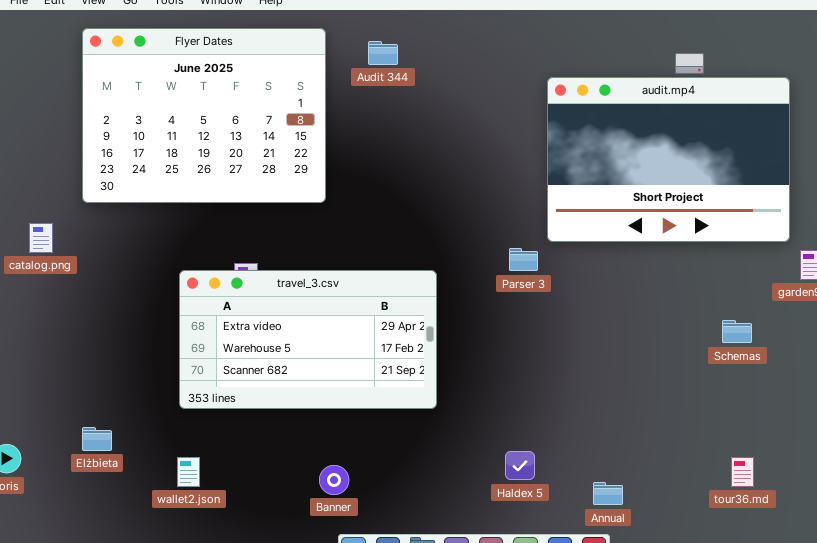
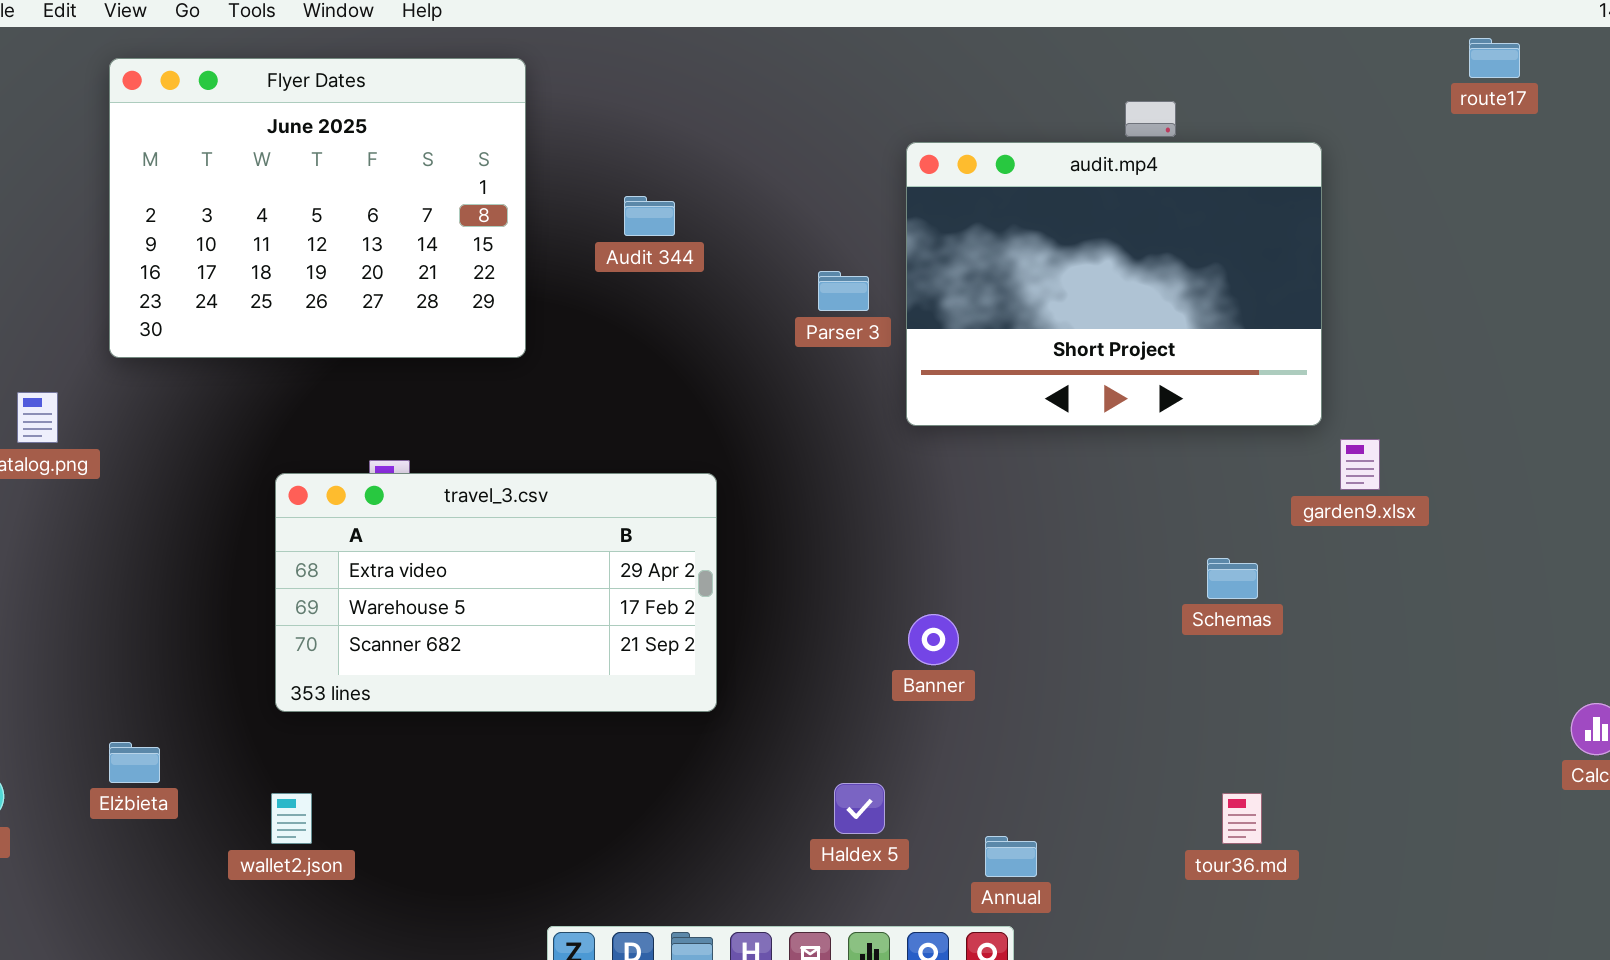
Audit 344: [368,41,398,65] -> [624,196,675,236], moved
Parser 3: [509,248,538,271] -> [818,271,869,311], moved
Banner: [319,465,349,495] -> [908,614,959,665], moved

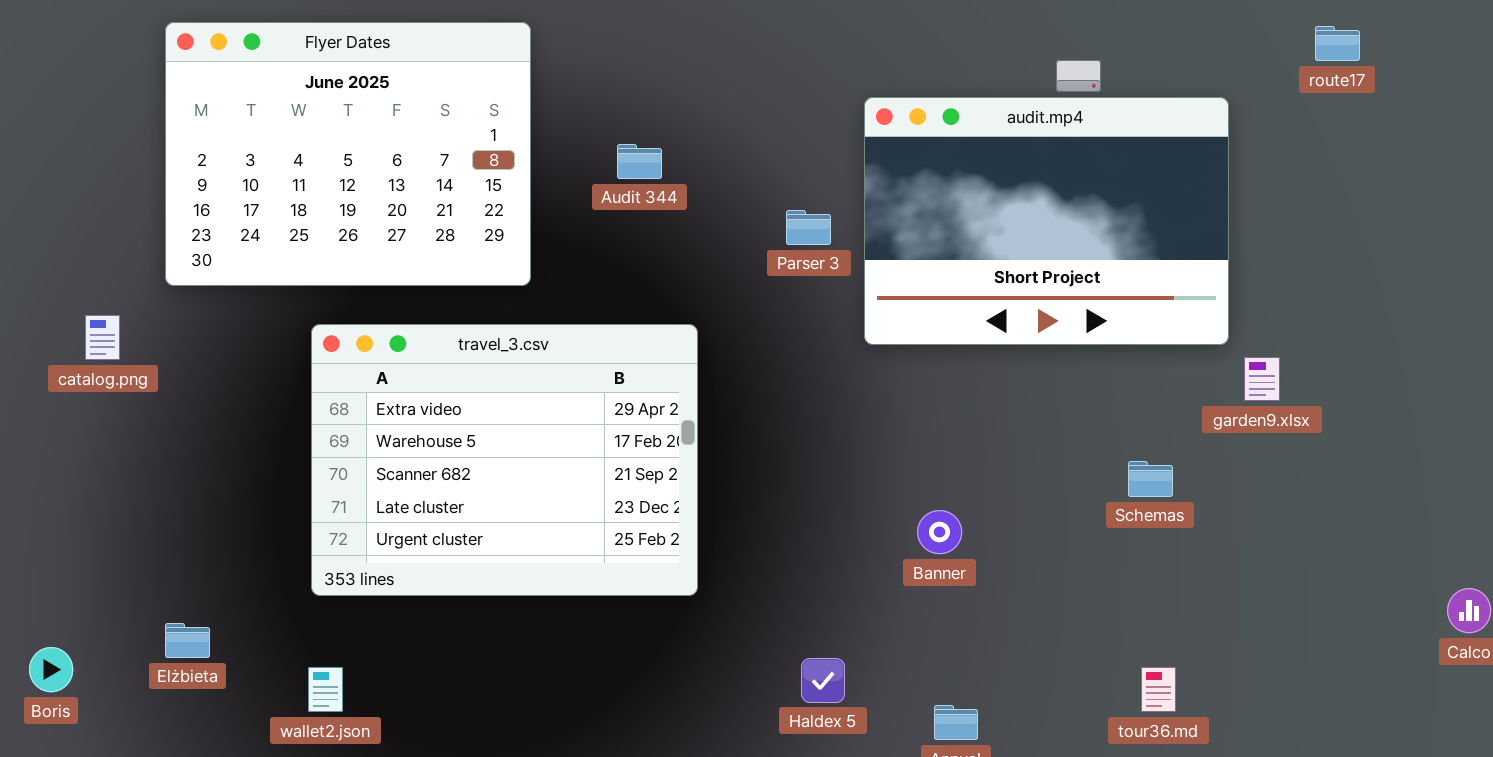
route17: [1469,38,1520,78] -> [1315,26,1360,61], moved
travel_3.csv: [275,473,717,712] -> [311,324,698,596], resized
Banner: [908,614,959,665] -> [917,510,962,554], moved

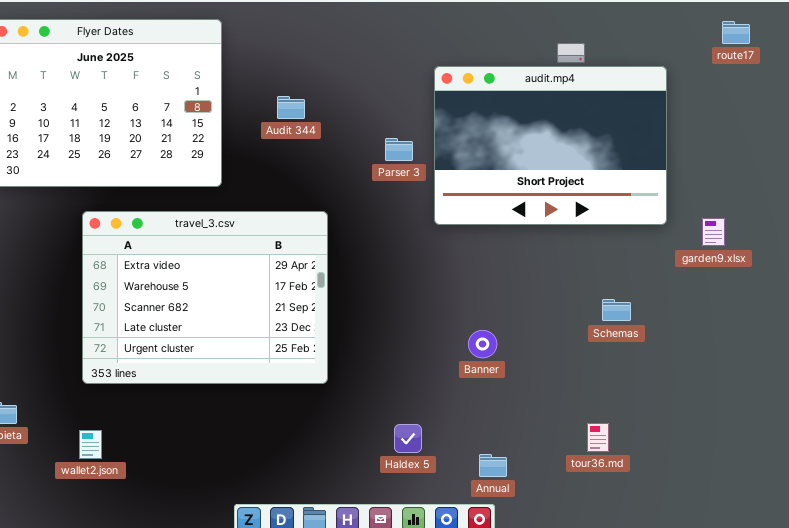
garden9.xlsx: [1244,357,1280,401] -> [702,218,725,246], moved
tour36.md: [1141,667,1176,712] -> [587,423,609,452], moved

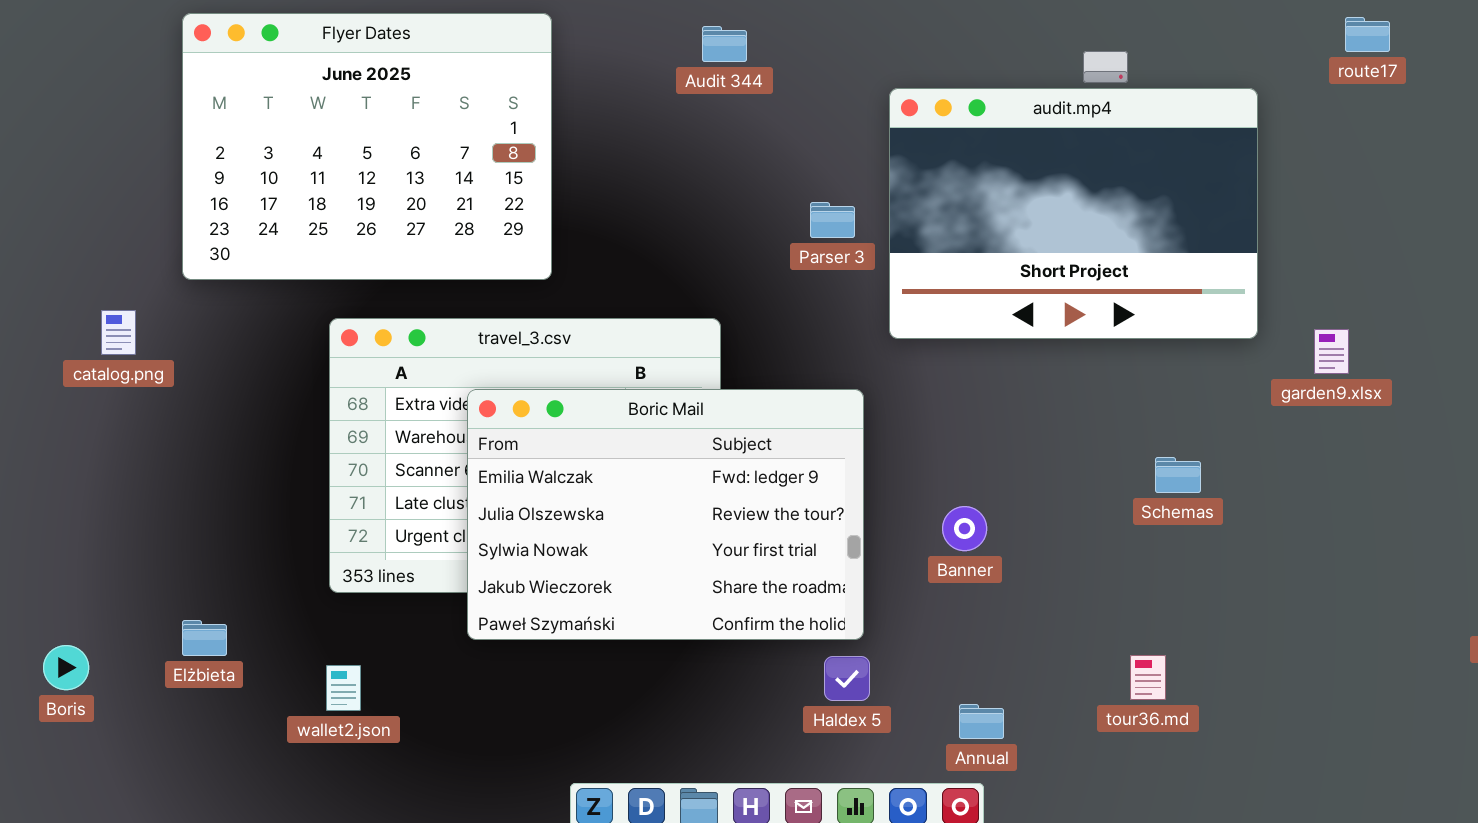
Audit 344: [277,96,305,119] -> [702,26,747,62], moved
Boric Mail: none -> [467,389,864,640], opened

